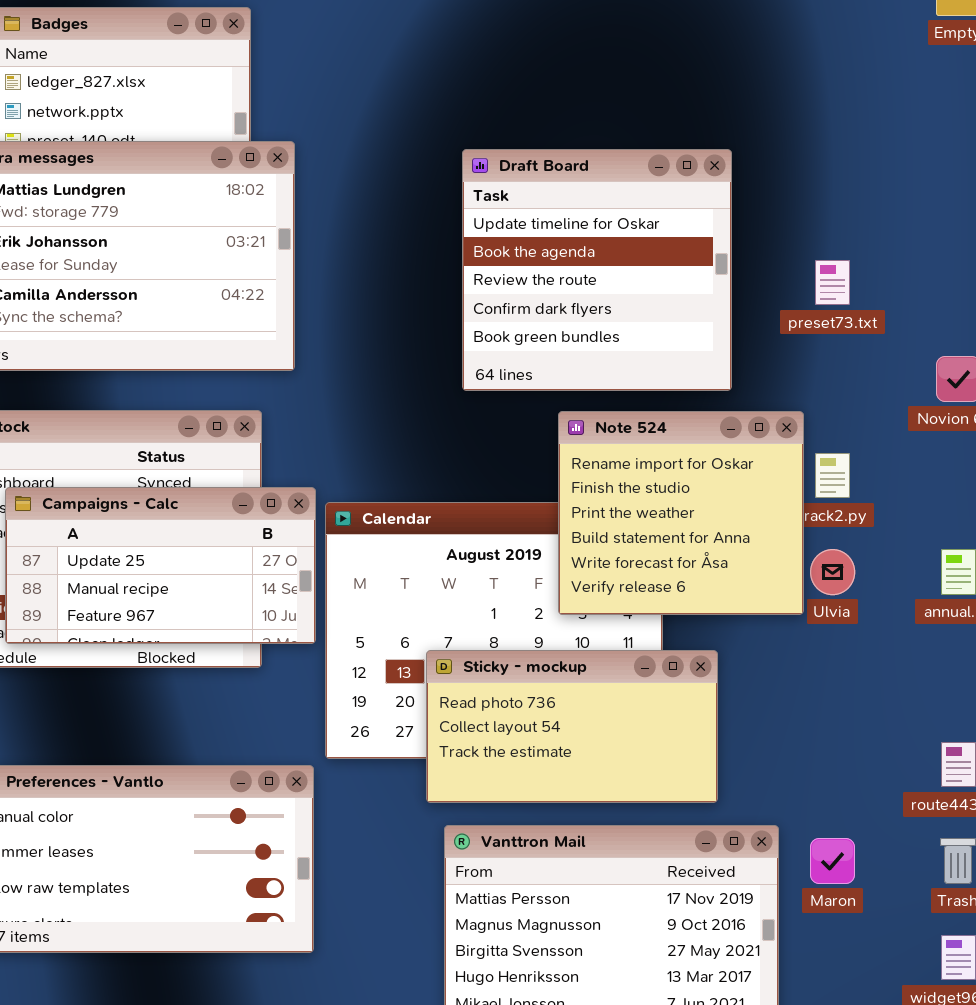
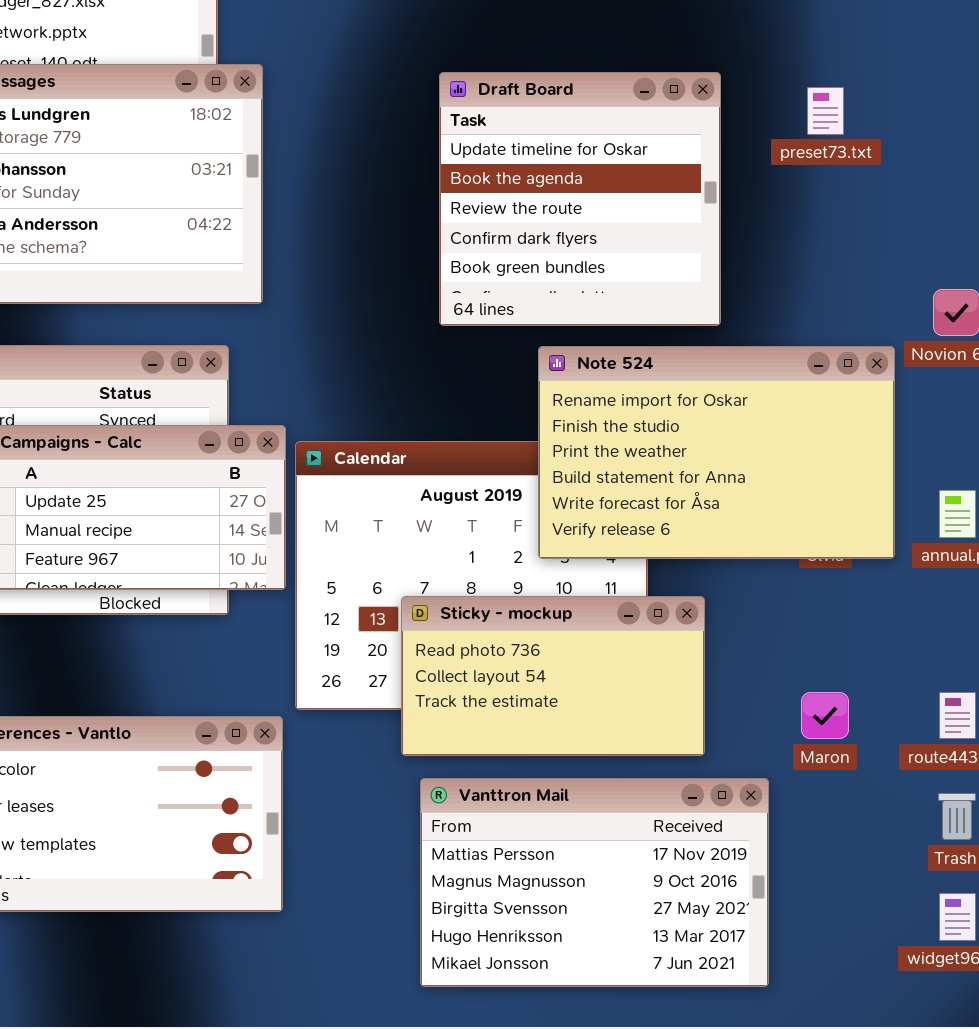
preset73.txt: [815,260,850,305] -> [807,87,844,135], moved
Note 524: [558,411,804,615] -> [538,346,895,559], resized
Maron: [810,838,855,884] -> [801,692,849,739], moved

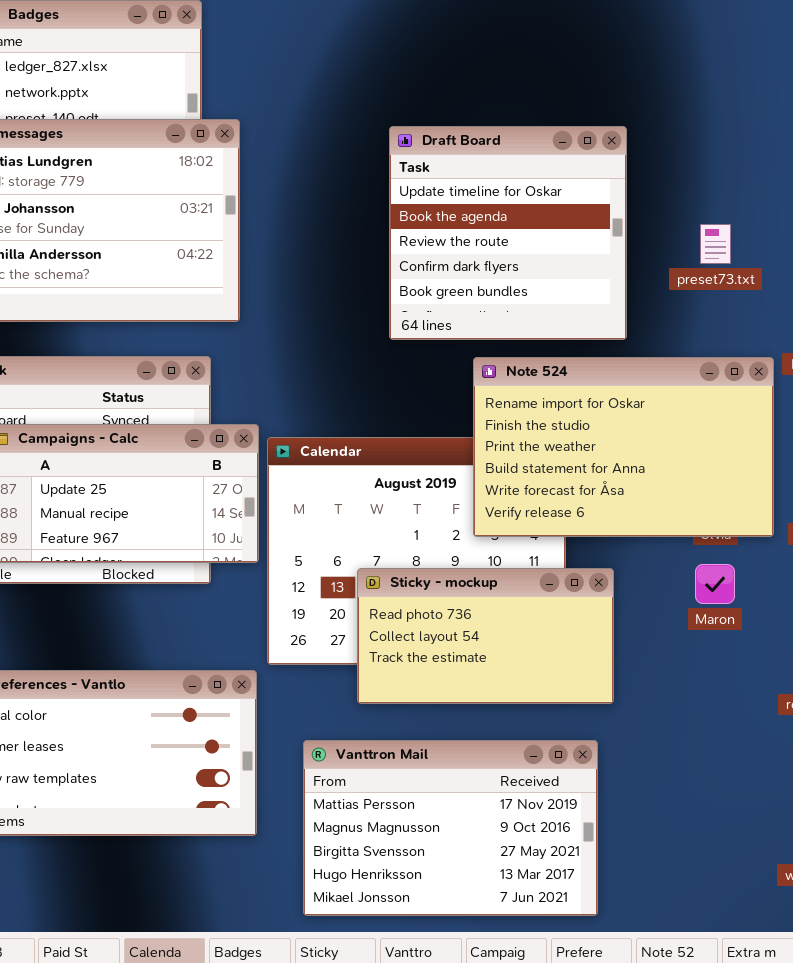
preset73.txt: [807,87,844,135] -> [700,224,731,264], moved
Maron: [801,692,849,739] -> [695,564,735,604], moved
Vanttron Mail: [420,778,769,987] -> [303,740,598,916], moved

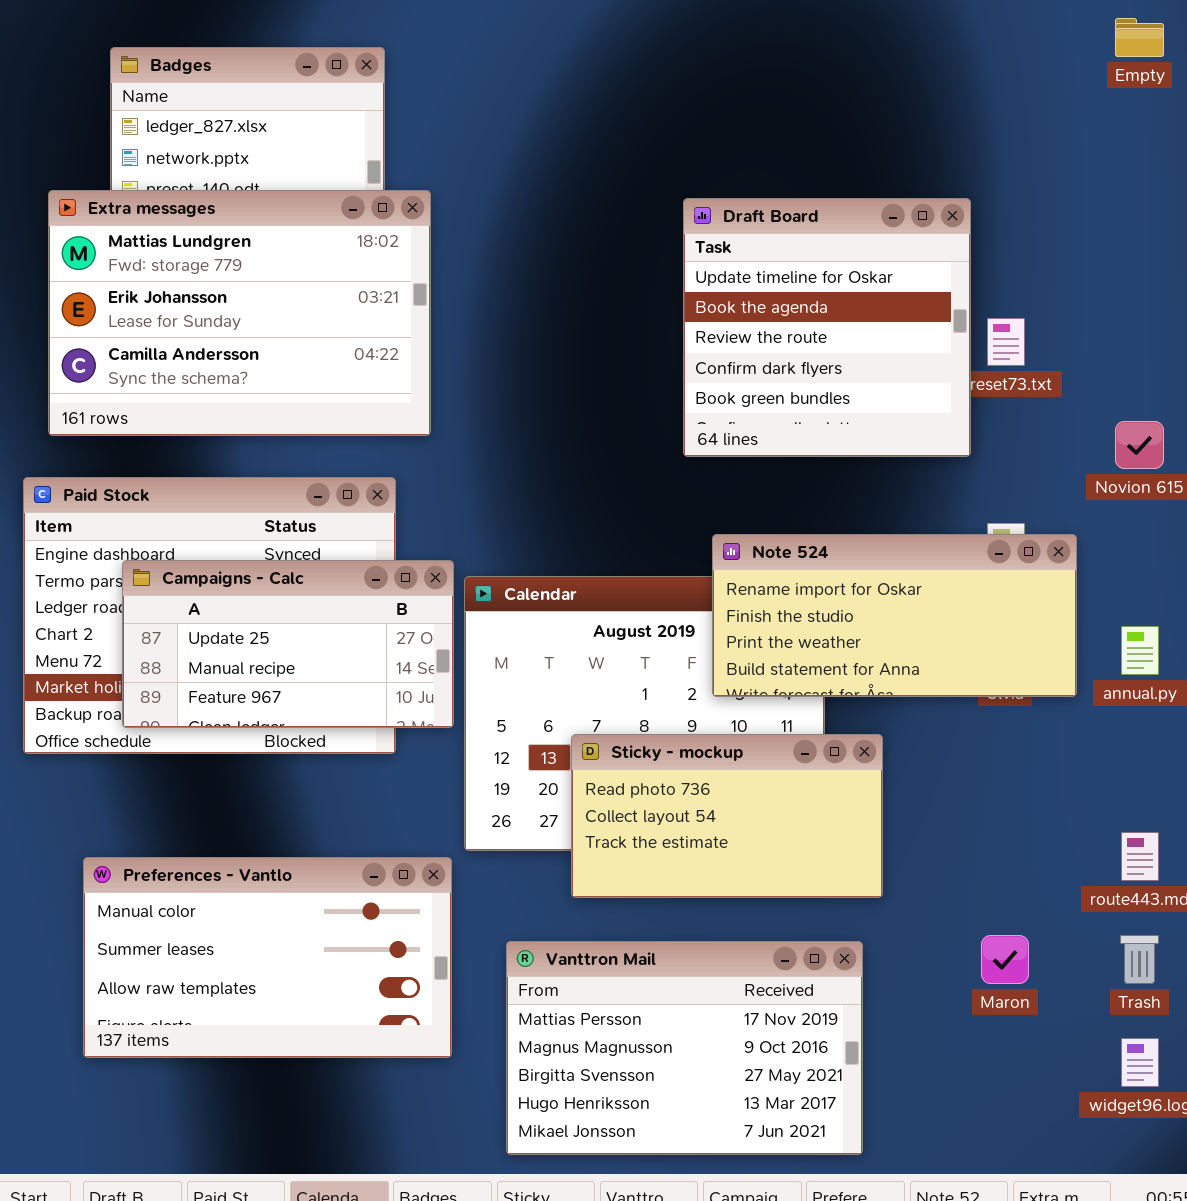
Draft Board: [389,126,627,340] -> [683,198,971,457], moved
Note 524: [473,357,774,537] -> [712,534,1077,697], resized
Maron: [695,564,735,604] -> [981,935,1029,984], moved

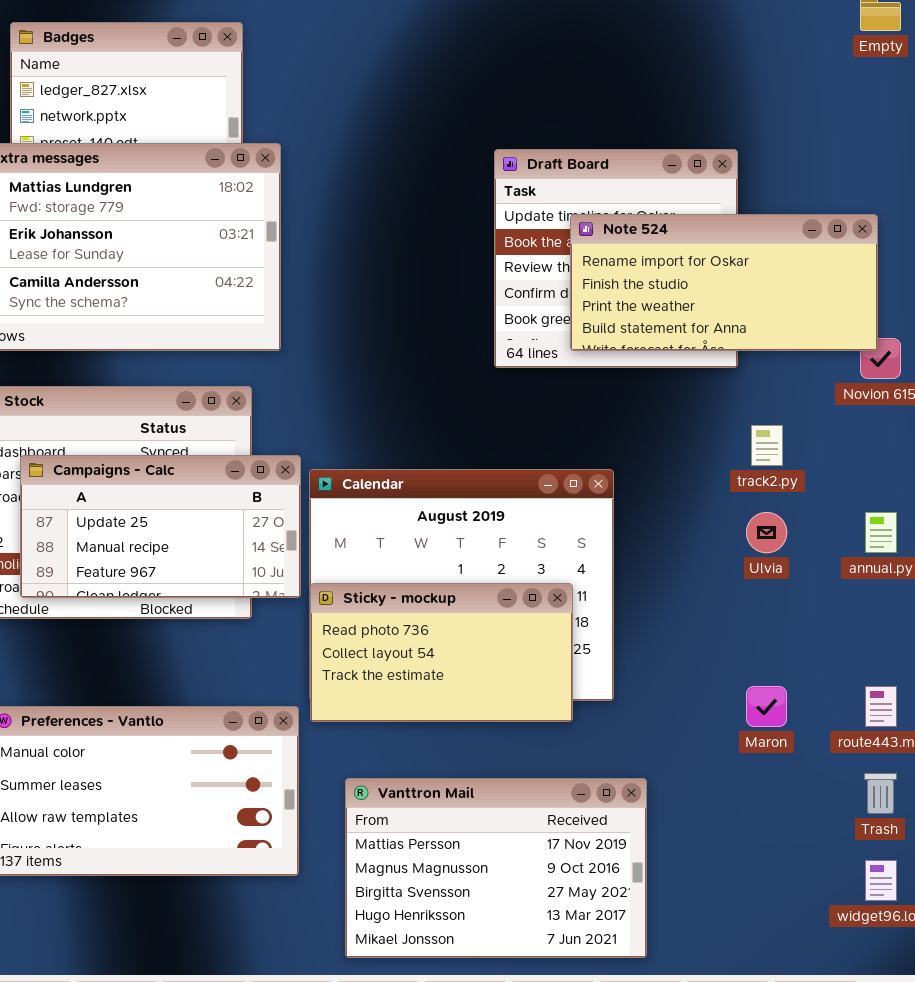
Note 524: [712,534,1077,697] -> [570,214,878,351], moved
Sticky - mockup: [571,734,883,898] -> [310,583,573,722], moved
Maron: [981,935,1029,984] -> [746,686,787,727], moved

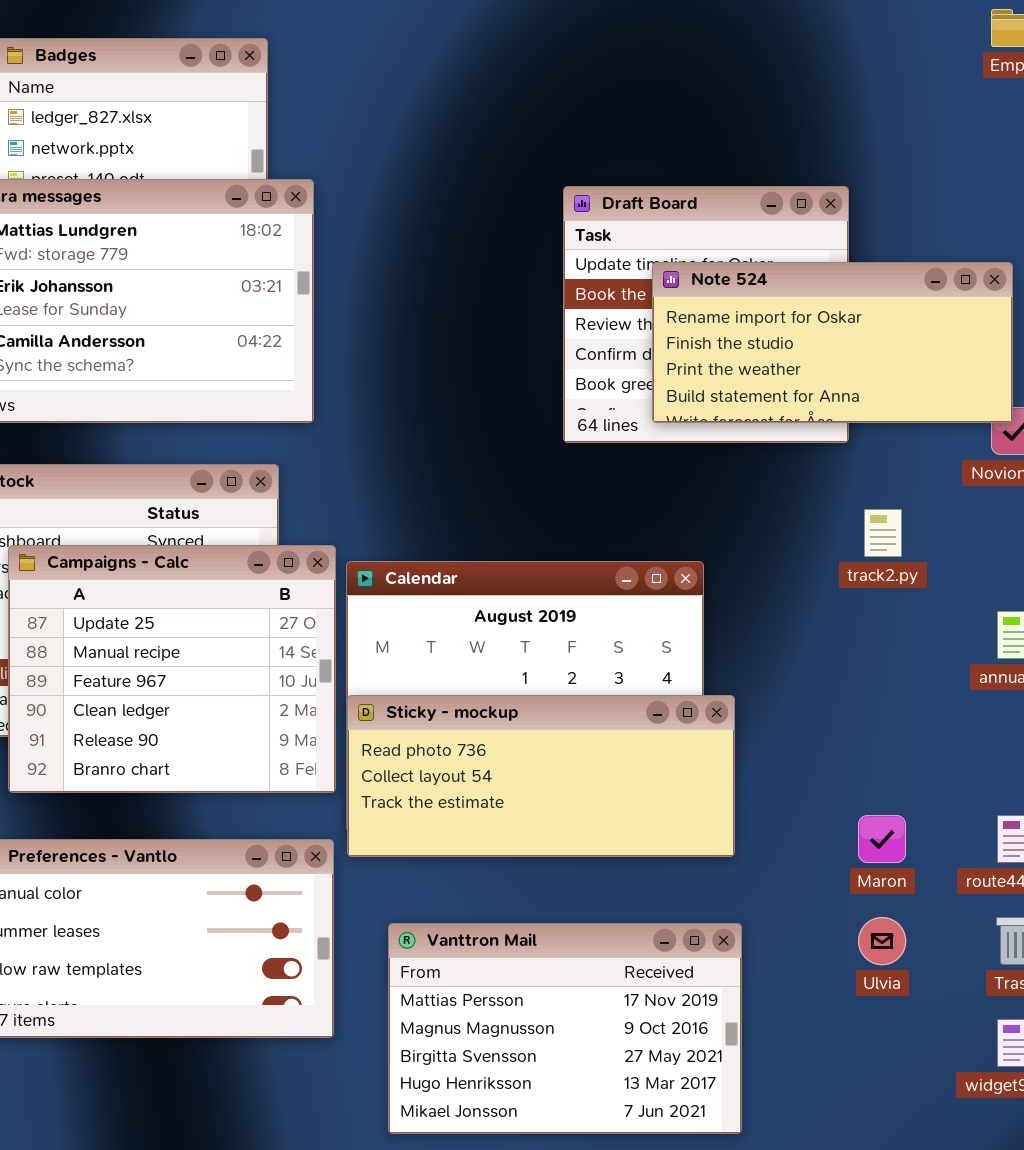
Campaigns - Calc: [20,455,301,598] -> [8,545,336,793], resized
Ulvia: [746,512,787,553] -> [858,917,906,965], moved
Sticky - mockup: [310,583,573,722] -> [347,695,735,857], resized

